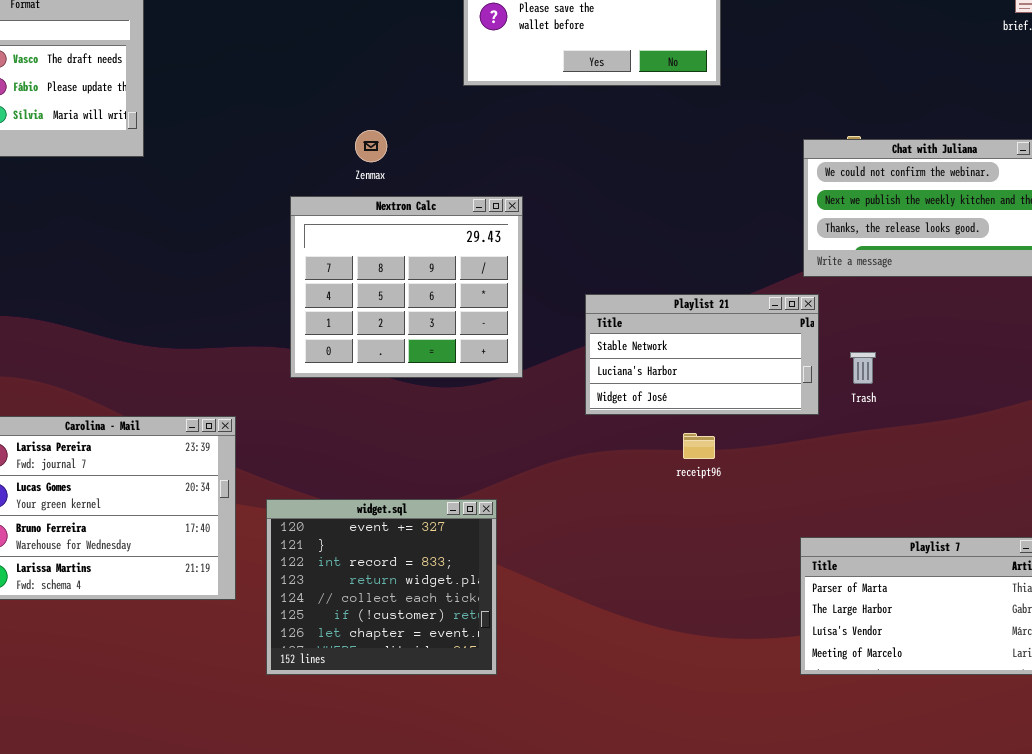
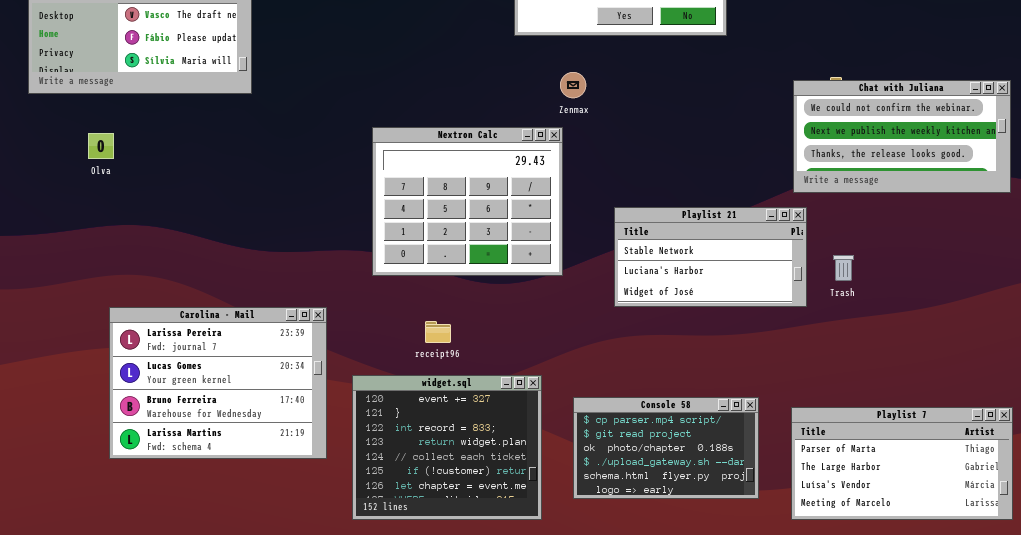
Zenmax: [355,130,387,162] -> [560,72,586,98], moved
receipt96: [683,433,715,459] -> [425,321,451,343], moved
Console 58: none -> [573,397,759,499], opened

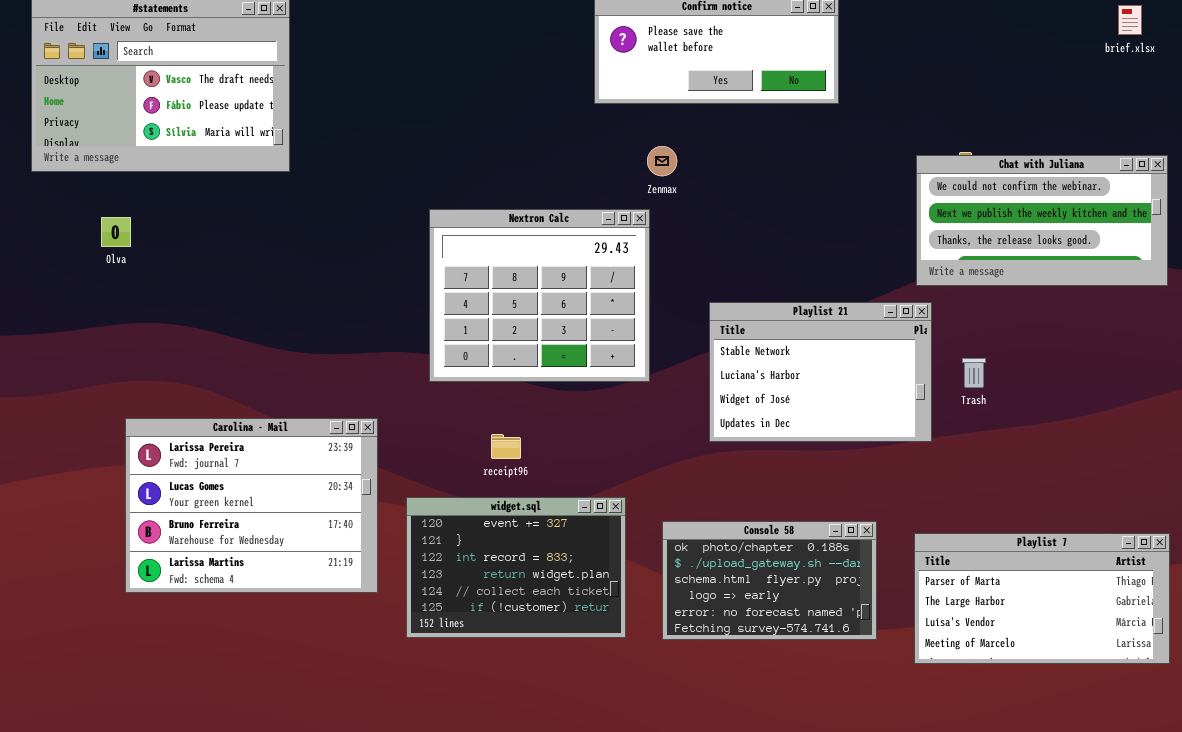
Playlist 21: [614,207,807,307] -> [709,302,932,442], resized
widget.sql: [352,375,542,520] -> [406,497,626,638], resized
Console 58: [573,397,759,499] -> [662,521,877,640], scrolled down 2 rows

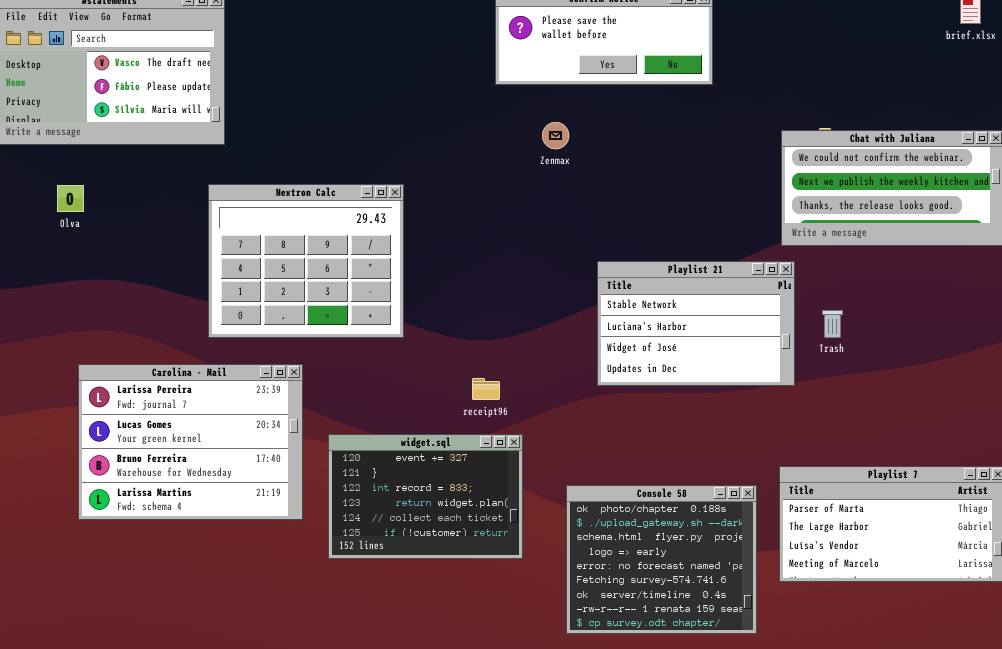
Nextron Calc: [429,209,650,382] -> [208,184,404,338], moved
receipt96: [491,434,521,459] -> [472,378,500,400], moved
Console 58: [662,521,877,640] -> [566,485,757,634], moved, resized

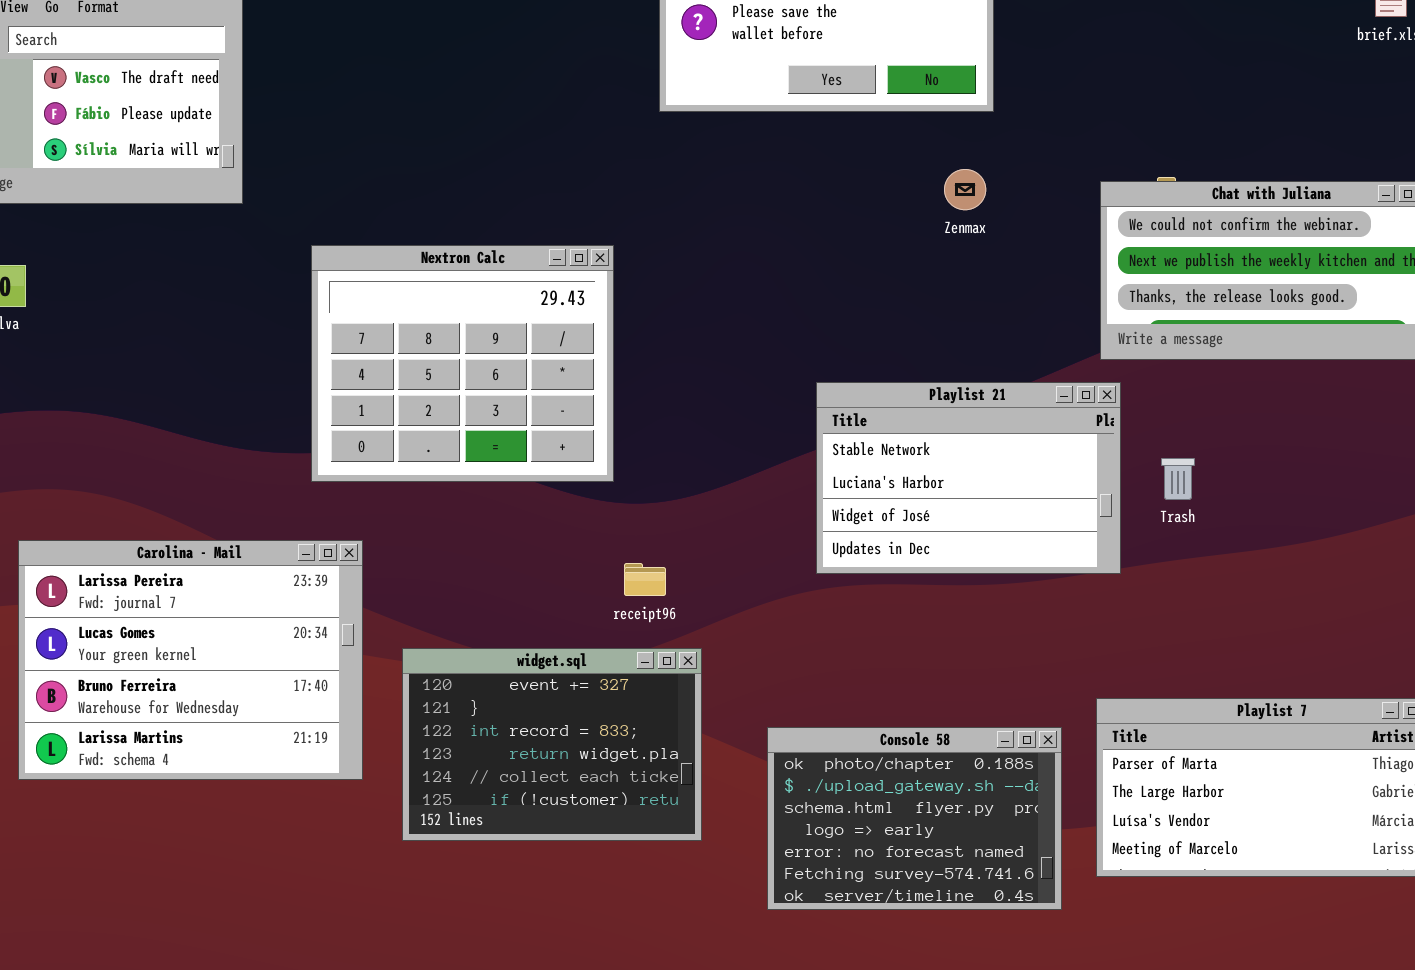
Zenmax: [542,122,569,149] -> [944,169,986,210], moved
Nextron Calc: [208,184,404,338] -> [311,245,614,482], moved
Console 58: [566,485,757,634] -> [767,727,1062,910], resized

